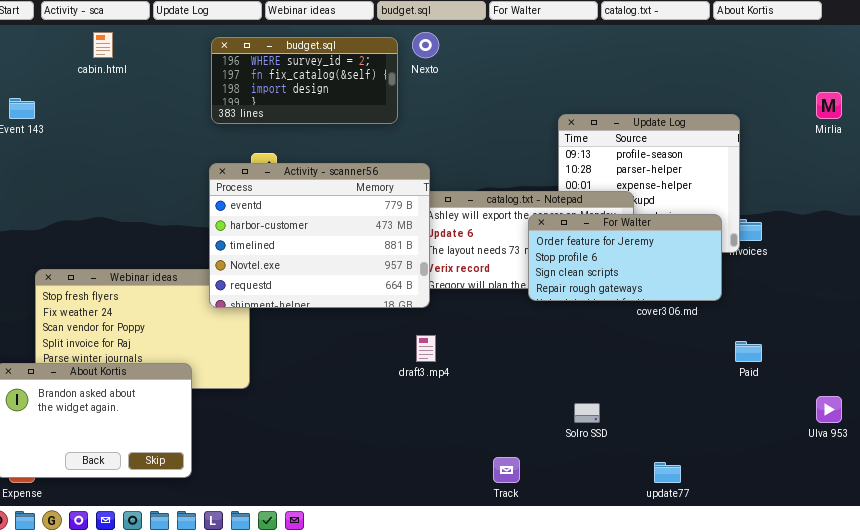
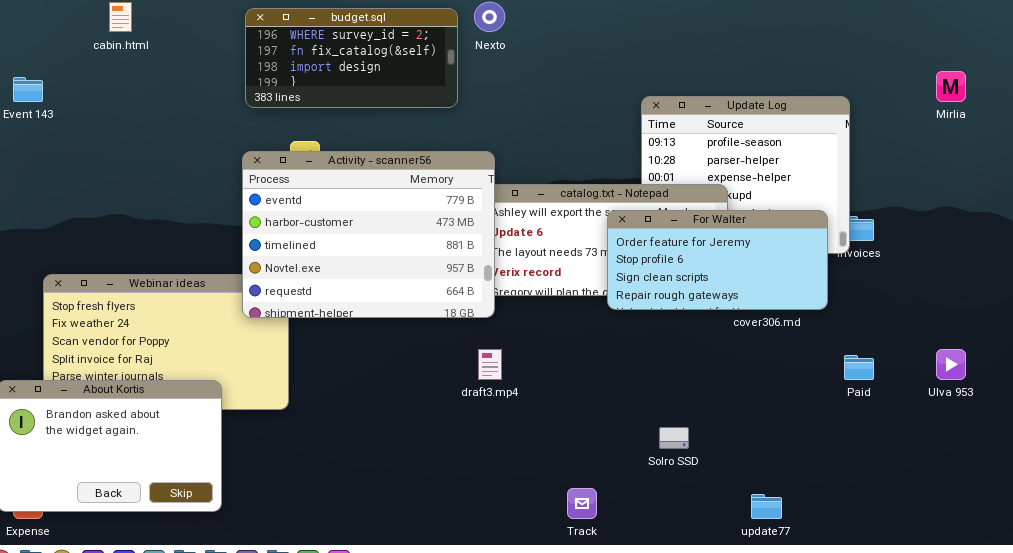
Ulva 953: [816,396,842,423] -> [936,349,966,380], moved

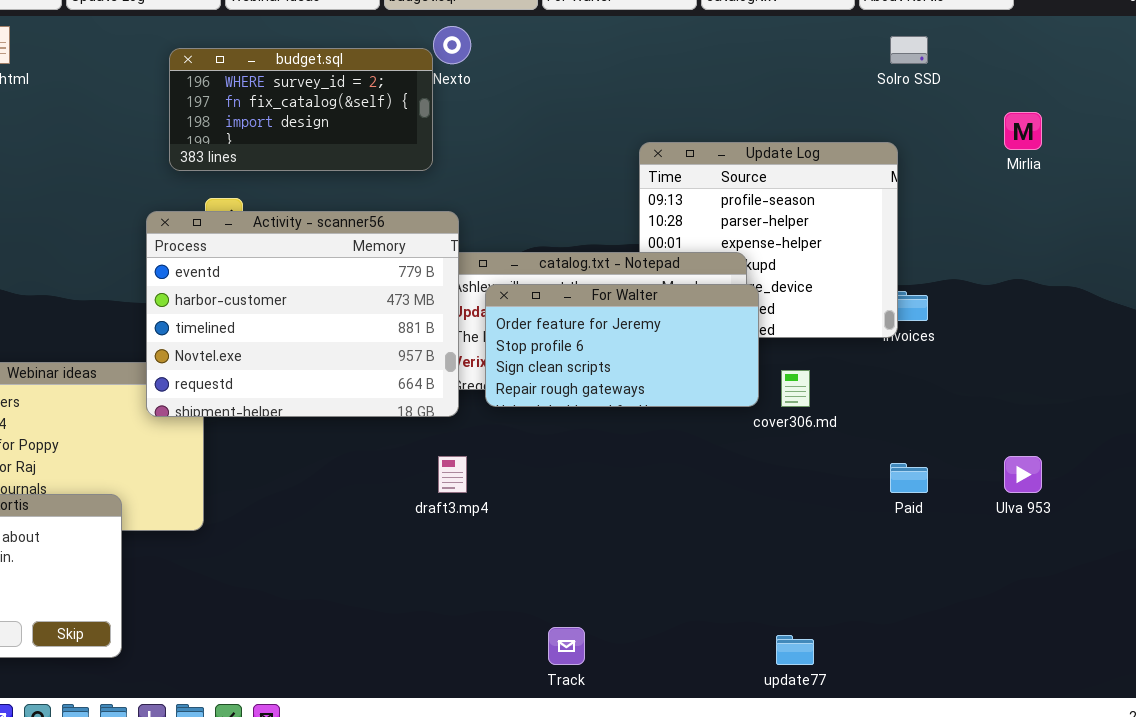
budget.sql: [245,8,458,108] -> [169,48,433,171], moved
For Walter: [607,210,828,310] -> [485,284,759,407], moved
Solro SSD: [659,427,689,449] -> [890,36,928,64], moved

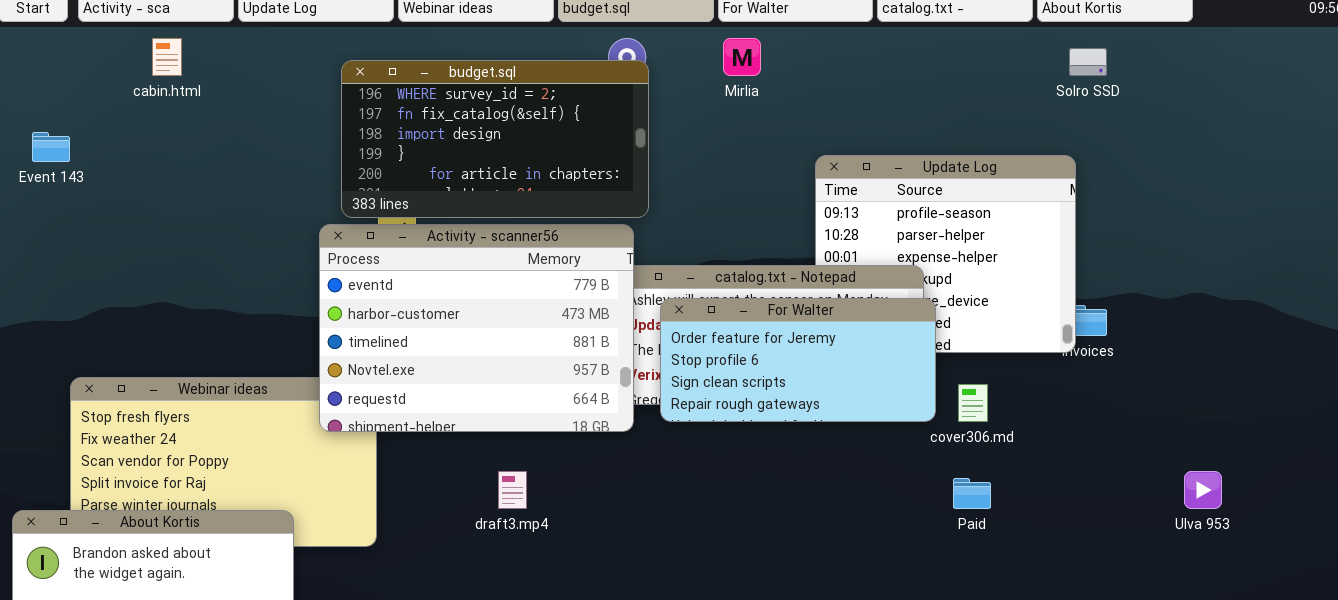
budget.sql: [169,48,433,171] -> [341,60,649,218], resized
Mirlia: [1004,112,1042,150] -> [723,38,761,76], moved
draft3.mp4: [438,456,467,493] -> [498,471,527,509], moved
Paid: [890,463,928,493] -> [953,478,991,509], moved

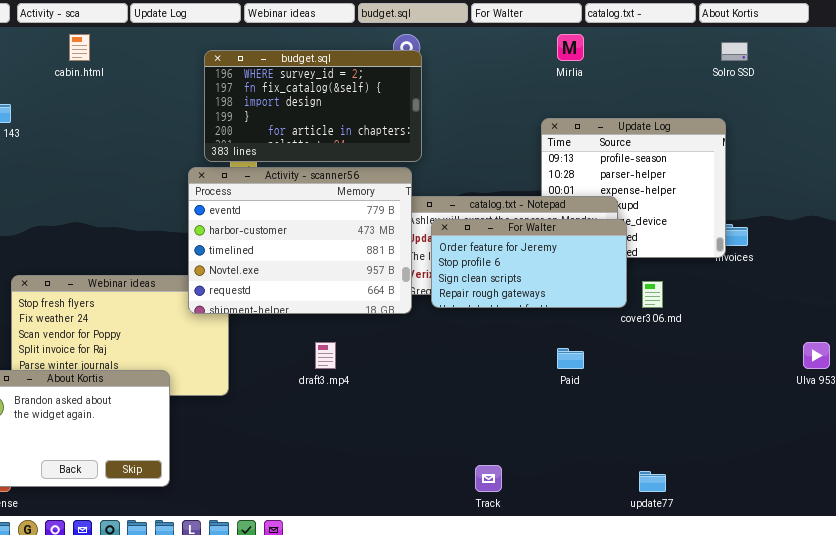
Mirlia: [723,38,761,76] -> [557,34,584,61], moved
Paid: [953,478,991,509] -> [557,348,584,369], moved

